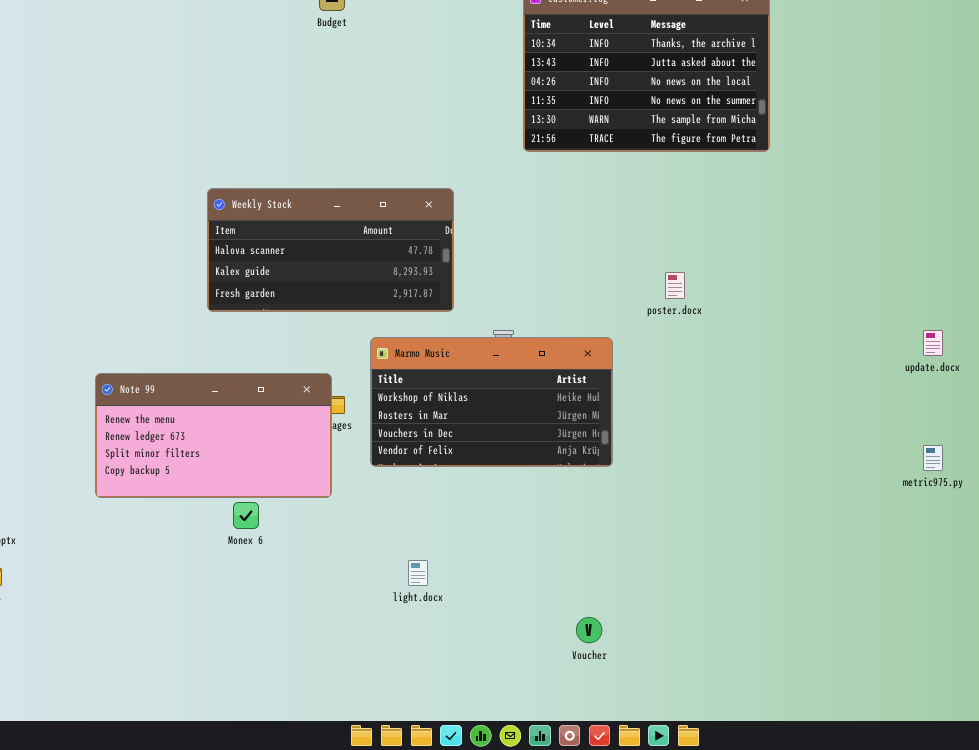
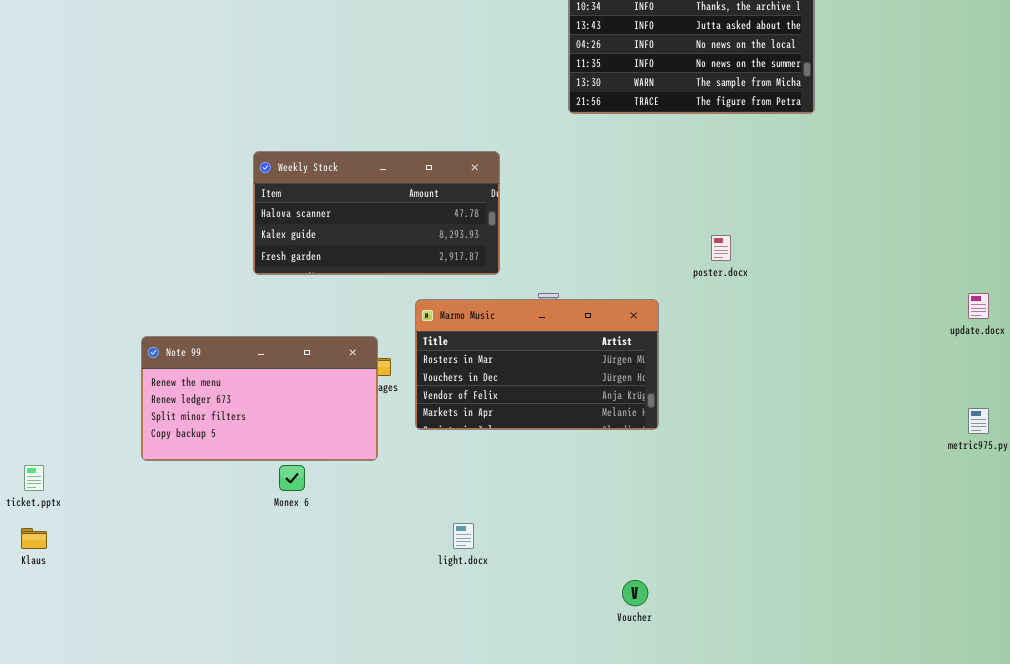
Marmo Music: [370,337,613,467] -> [415,299,659,430], scrolled down 1 row

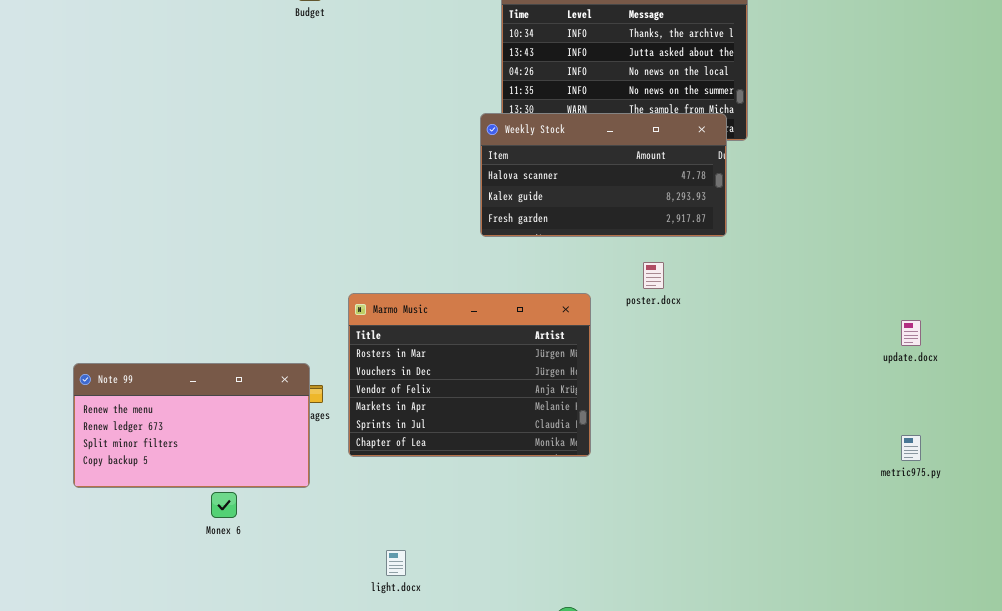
Weekly Stock: [253,151,500,275] -> [480,113,727,237], moved
Marmo Music: [415,299,659,430] -> [348,293,591,457], resized

